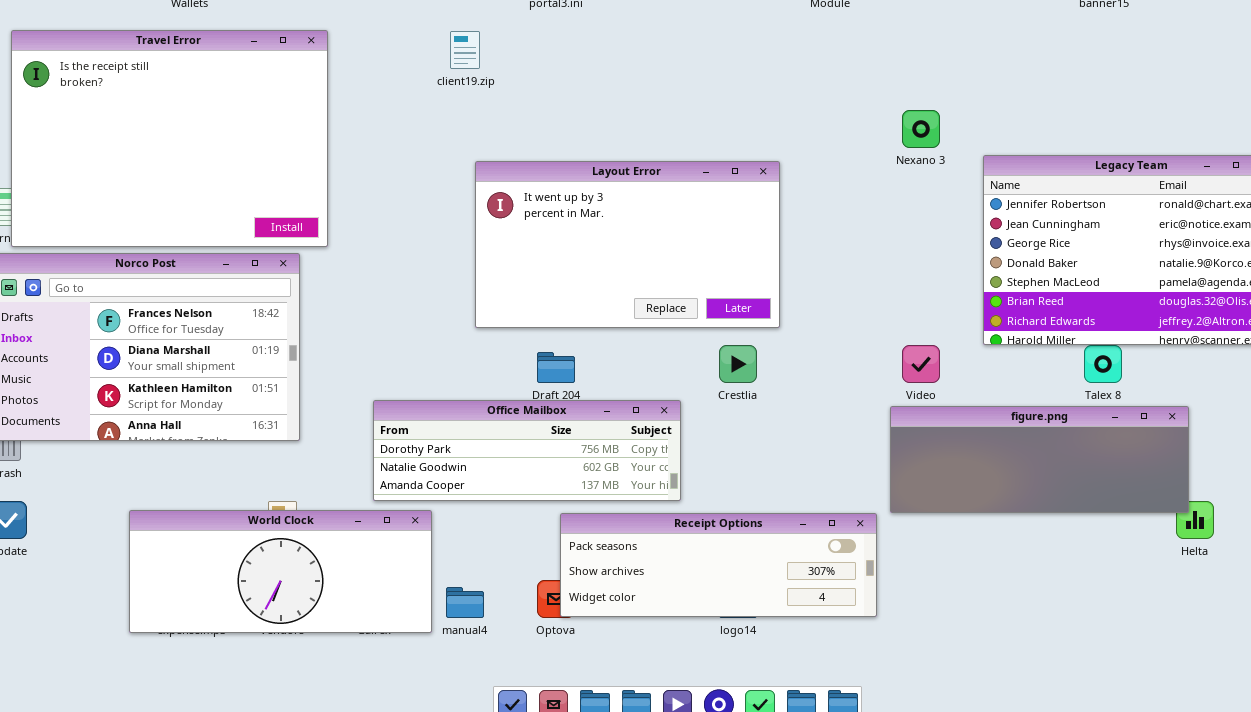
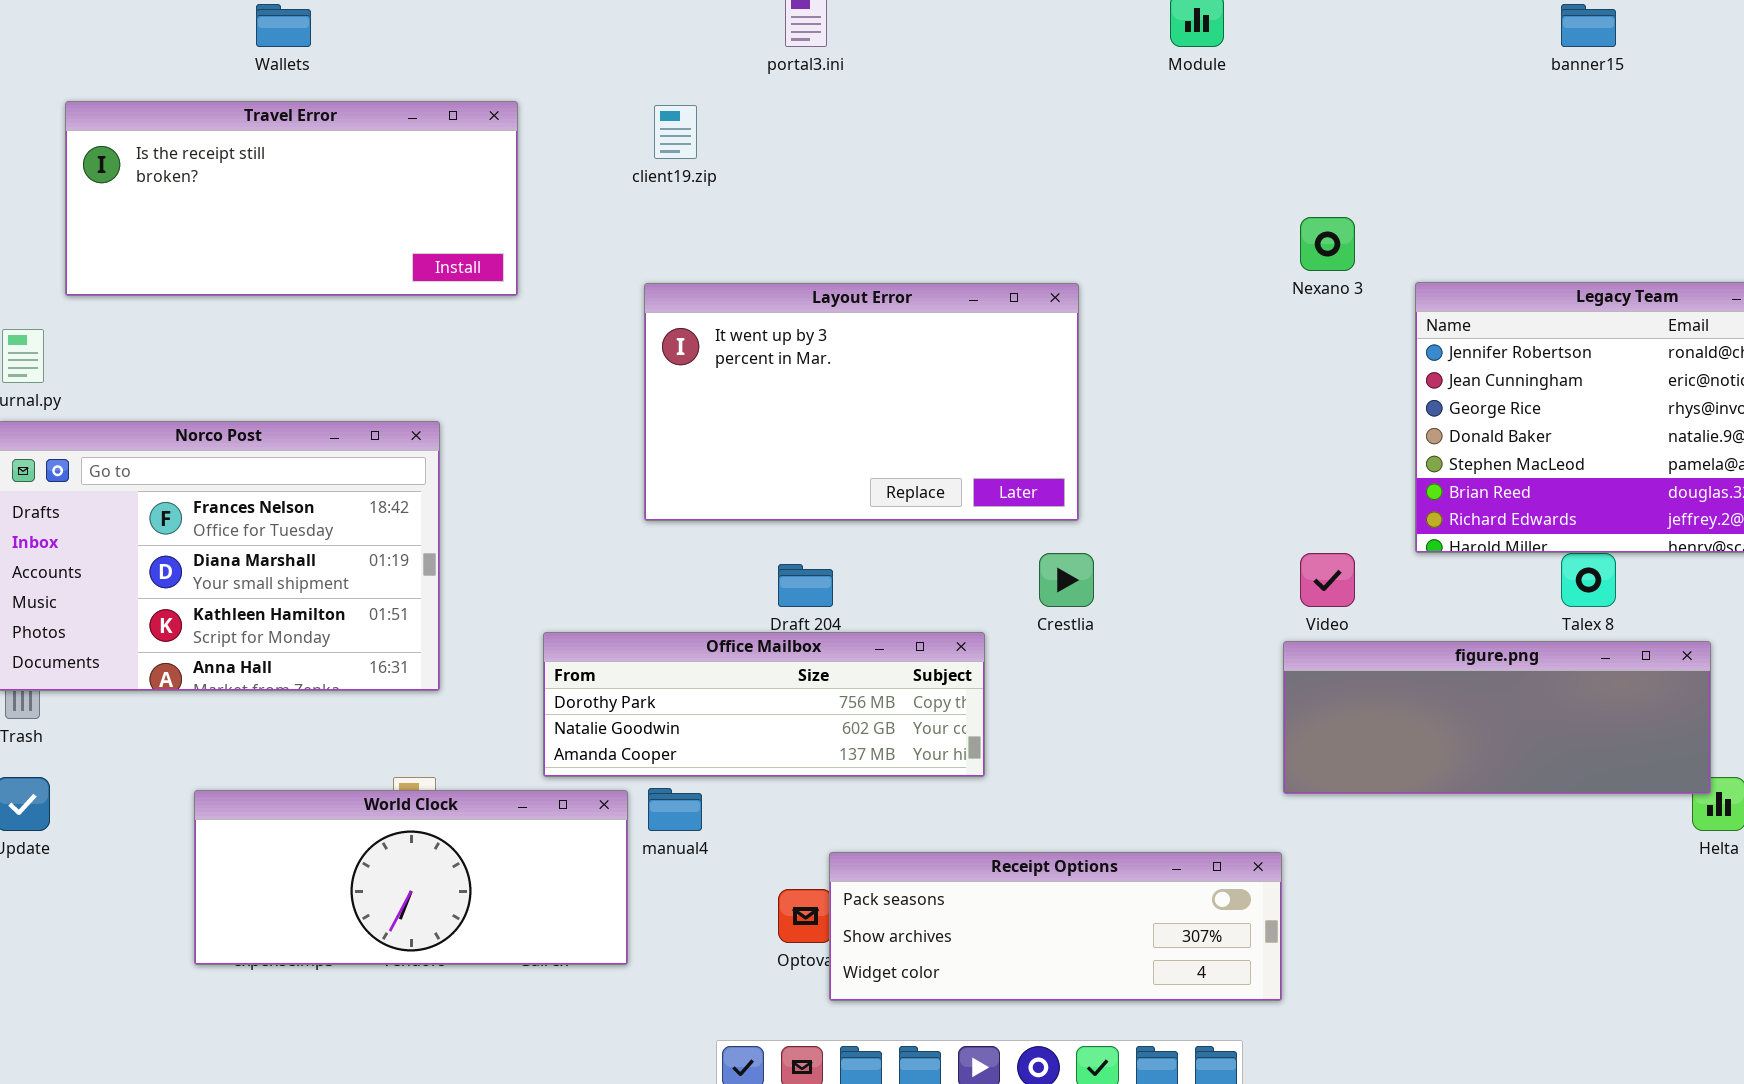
Travel Error: [11,30,328,247] -> [65,101,518,296], moved, resized
Layout Error: [475,161,780,328] -> [644,283,1079,521], moved
Receipt Options: [560,513,877,617] -> [829,852,1282,1001], moved
manual4: [446,587,484,618] -> [648,788,702,831], moved

